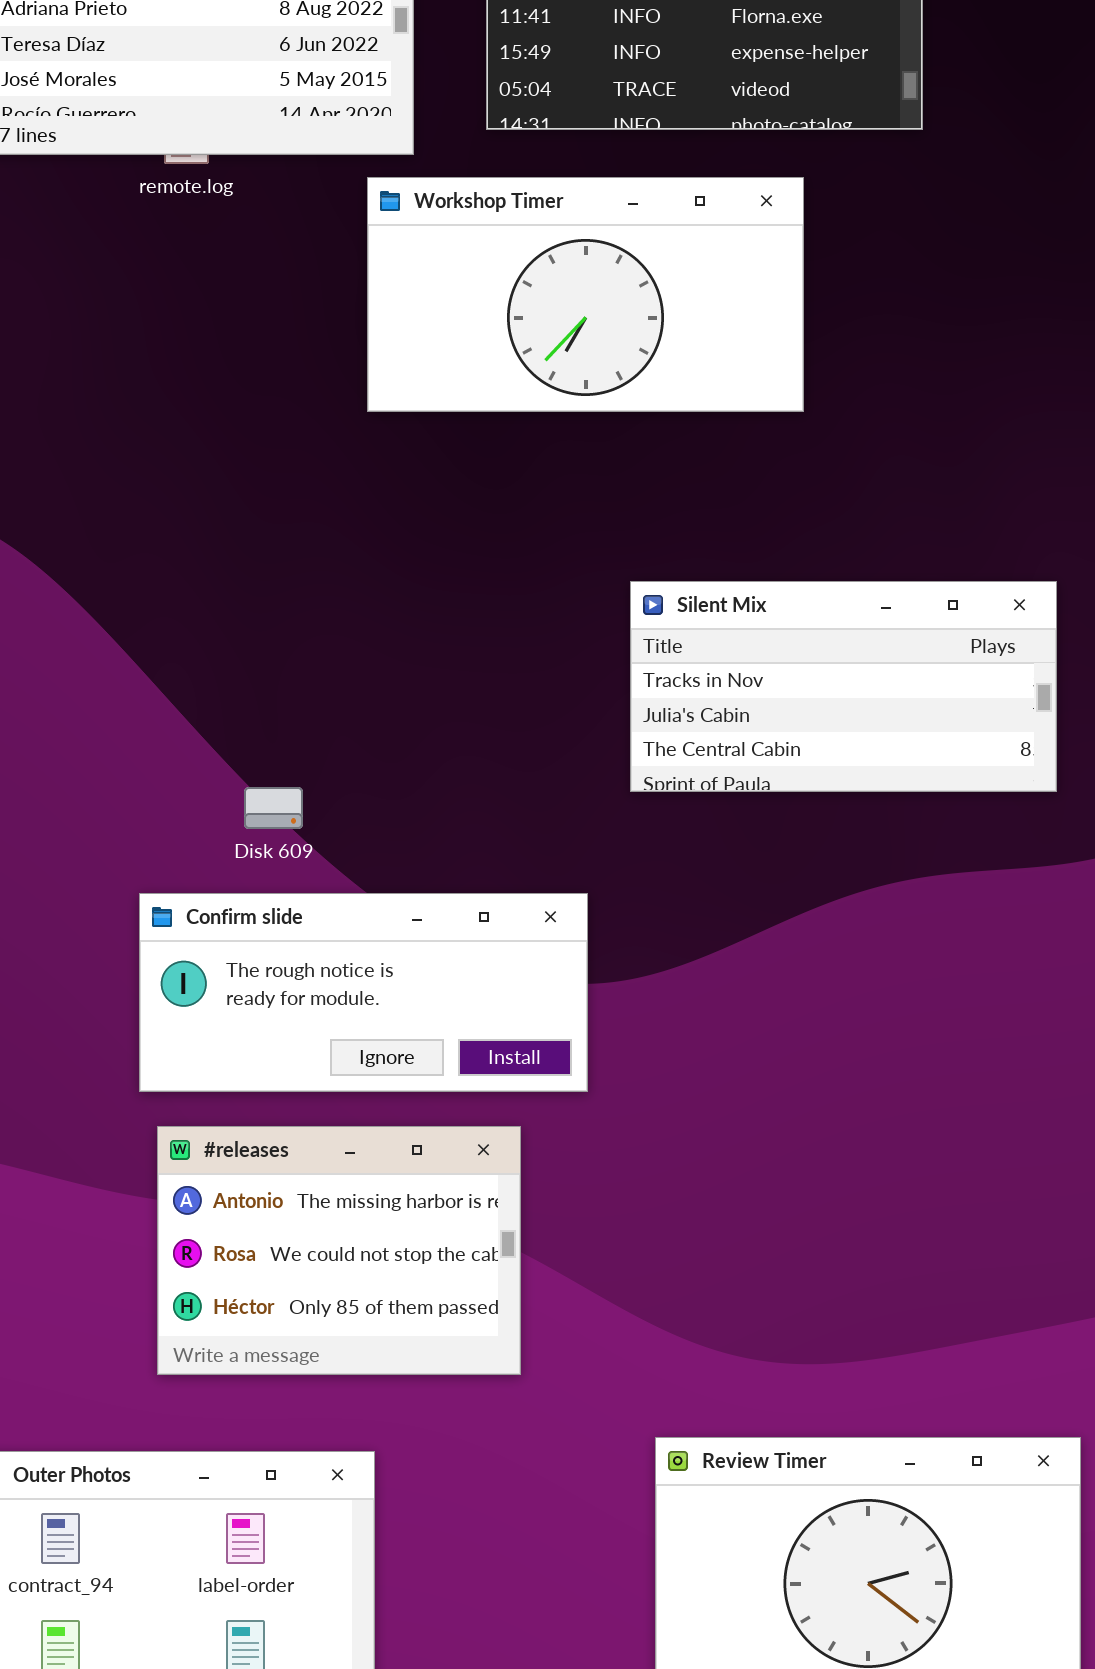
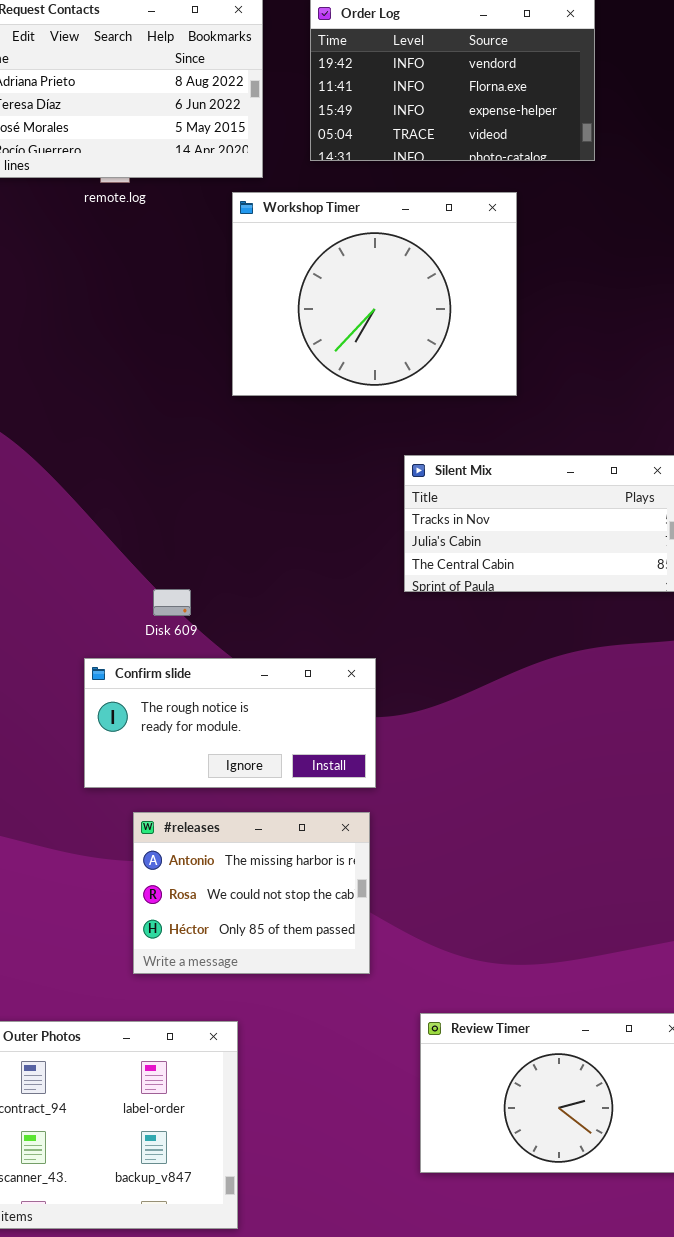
Workshop Timer: [367,177,804,412] -> [232,192,517,396], resized
#releases: [157,1126,521,1375] -> [133,812,370,974], moved

